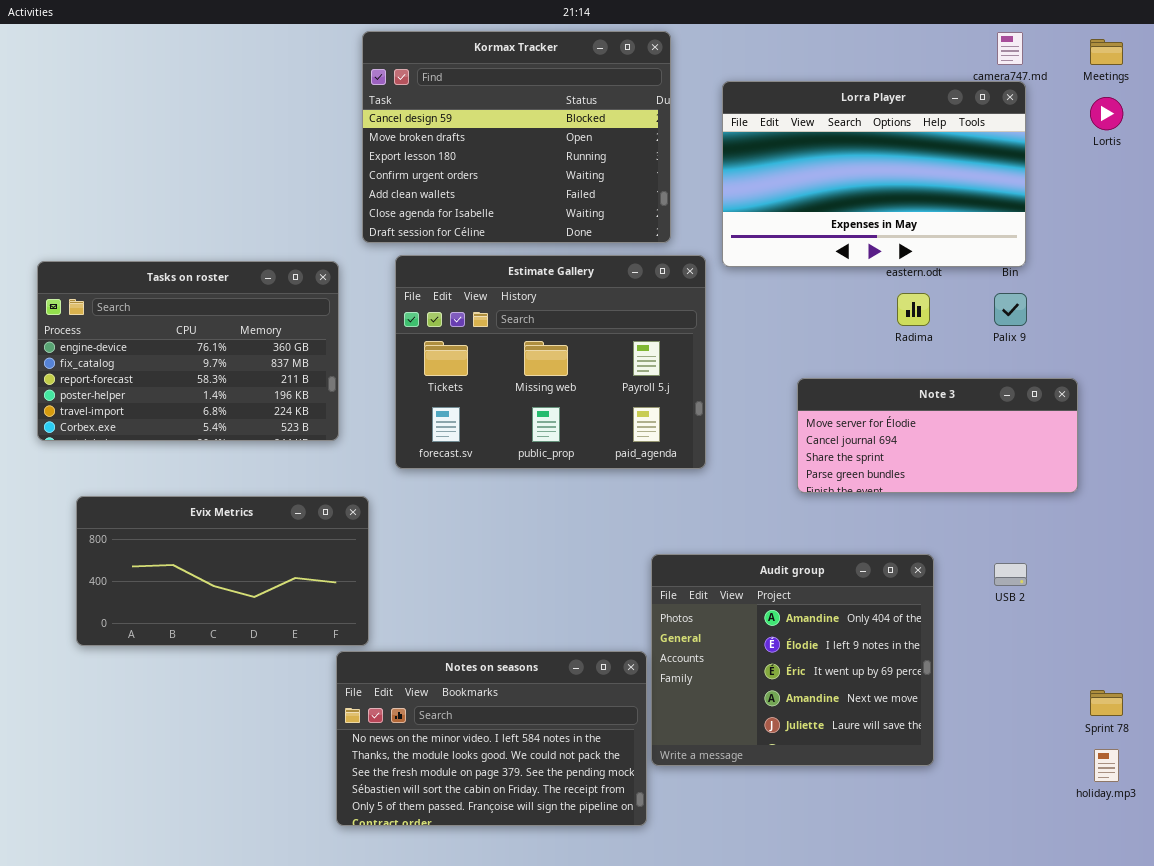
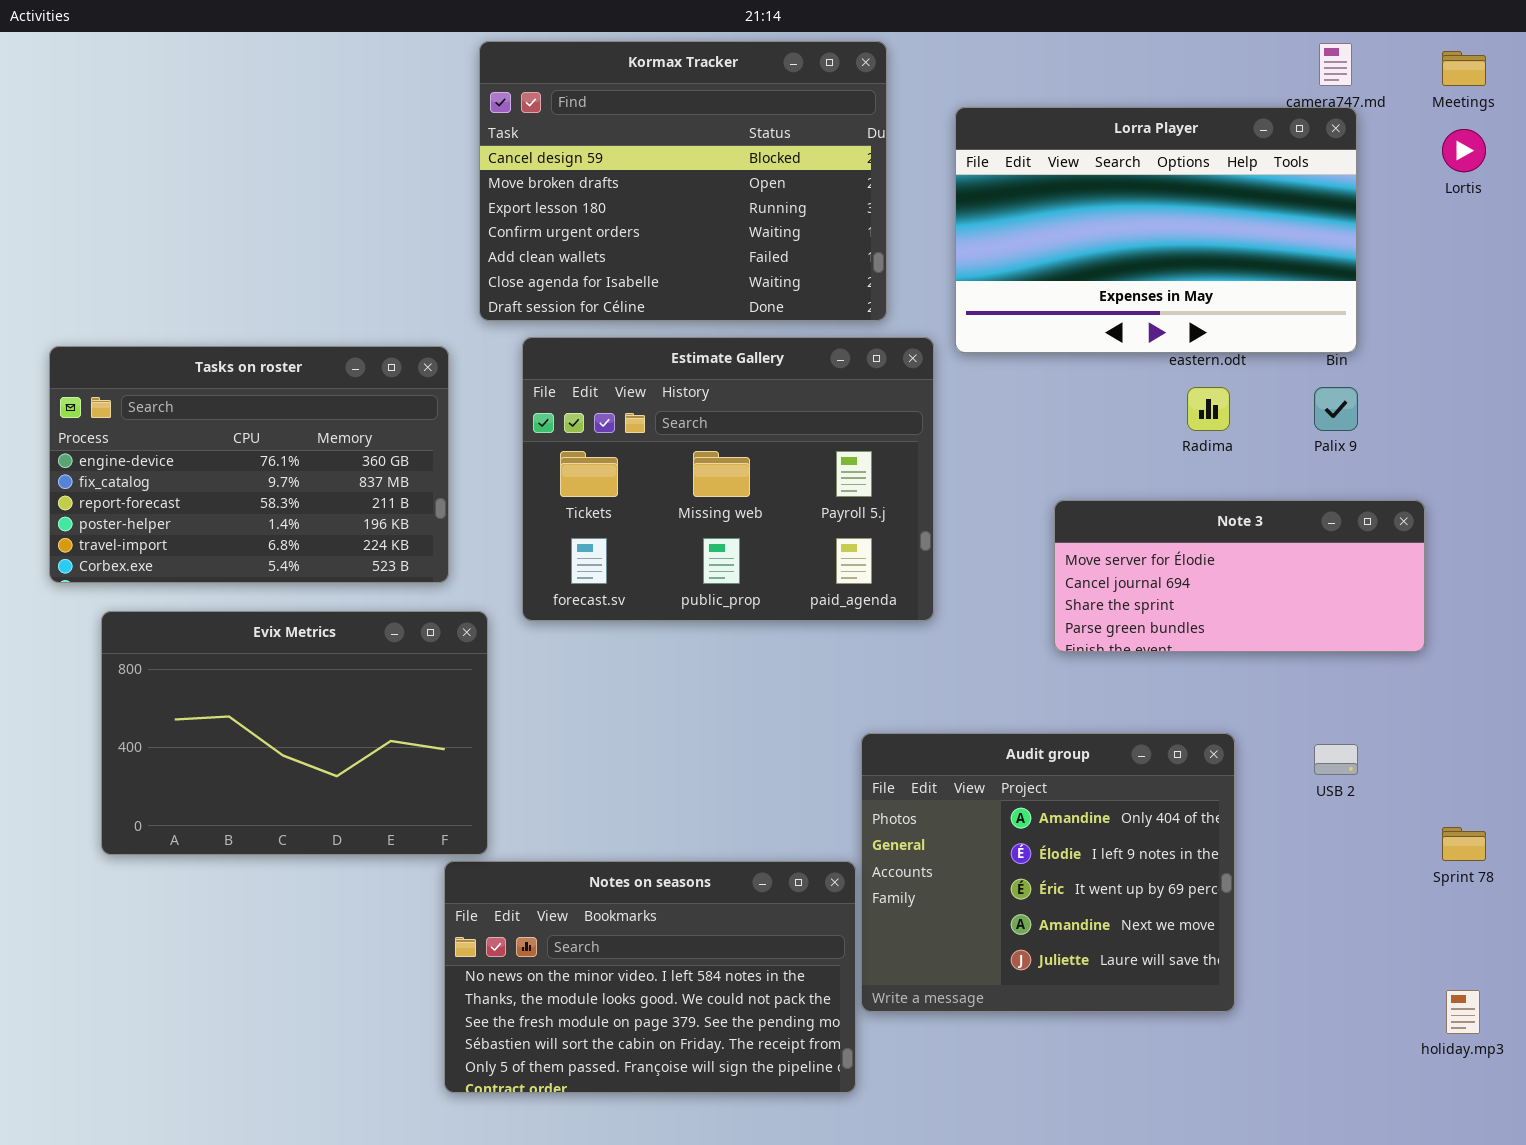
Evix Metrics: [76,496,369,646] -> [101,611,488,855], resized
Sprint 78: [1090,690,1123,716] -> [1442,827,1486,861], moved

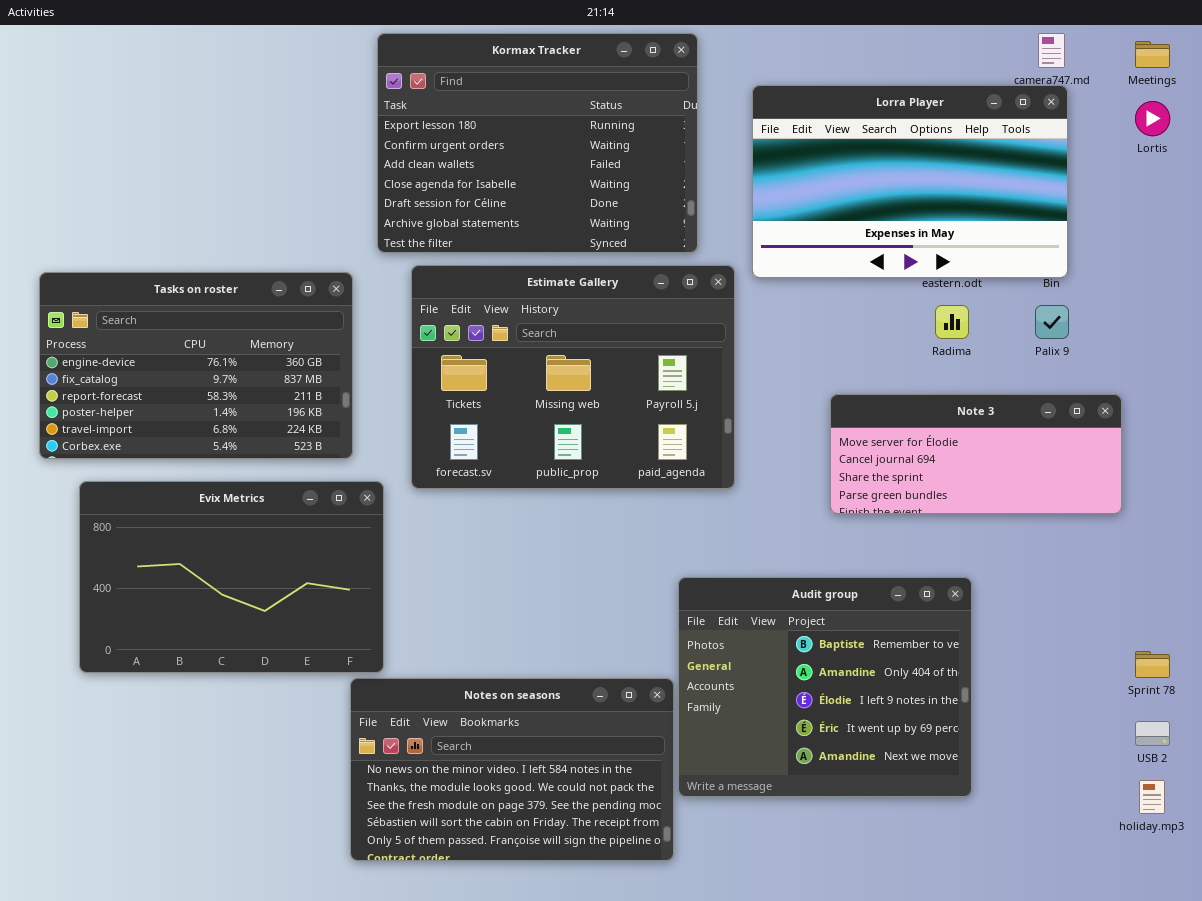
Kormax Tracker: [479,41,887,321] -> [377,33,698,253], scrolled down 2 rows
Audit group: [861,733,1235,1012] -> [678,577,972,797], scrolled up 1 row
USB 2: [1314,744,1358,775] -> [1135,721,1170,746], moved

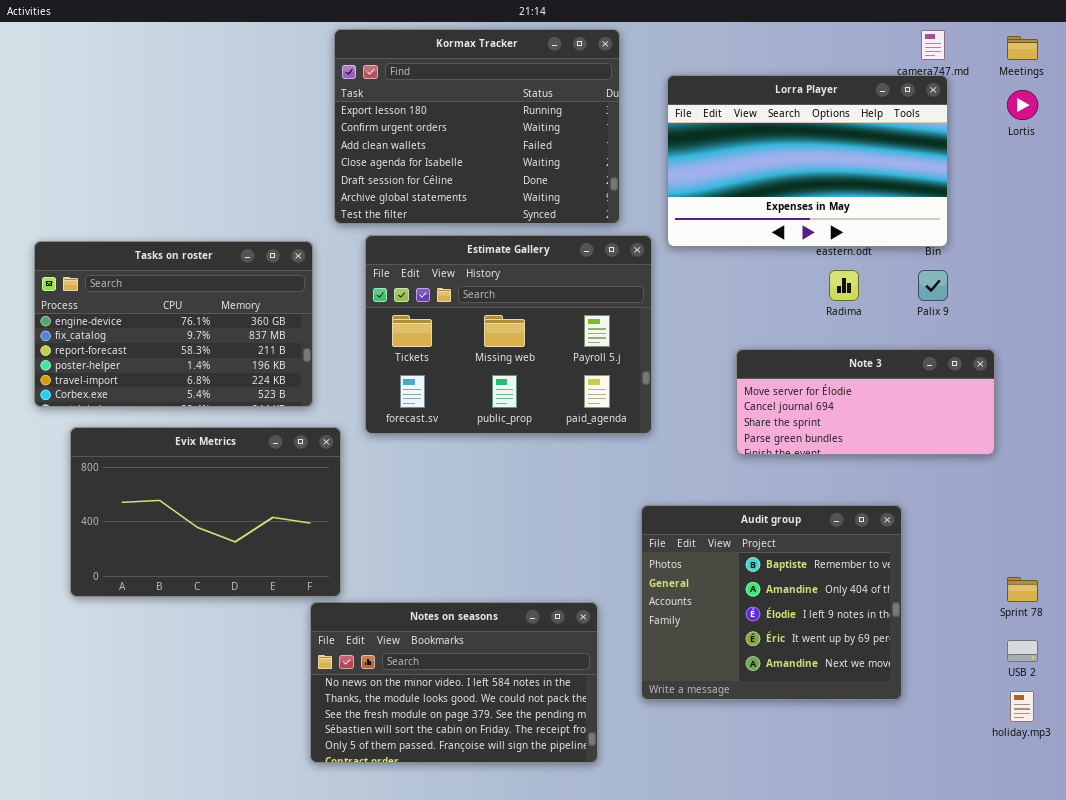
Audit group: [678,577,972,797] -> [641,505,902,700], moved

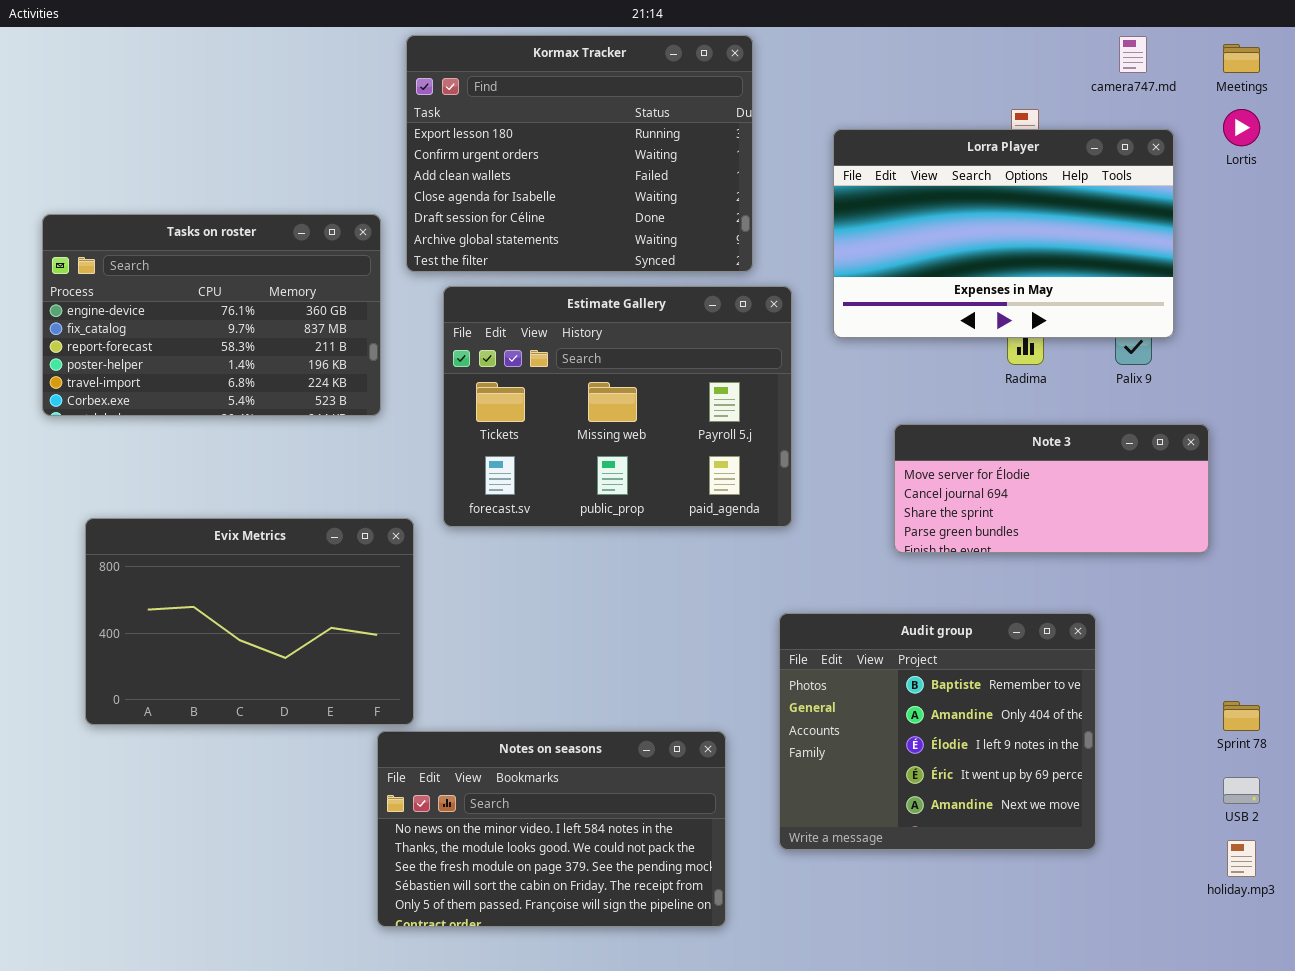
Lorra Player: [667,75,948,247] -> [833,129,1174,338], moved
Tasks on roster: [34,241,313,407] -> [42,214,381,416], moved

